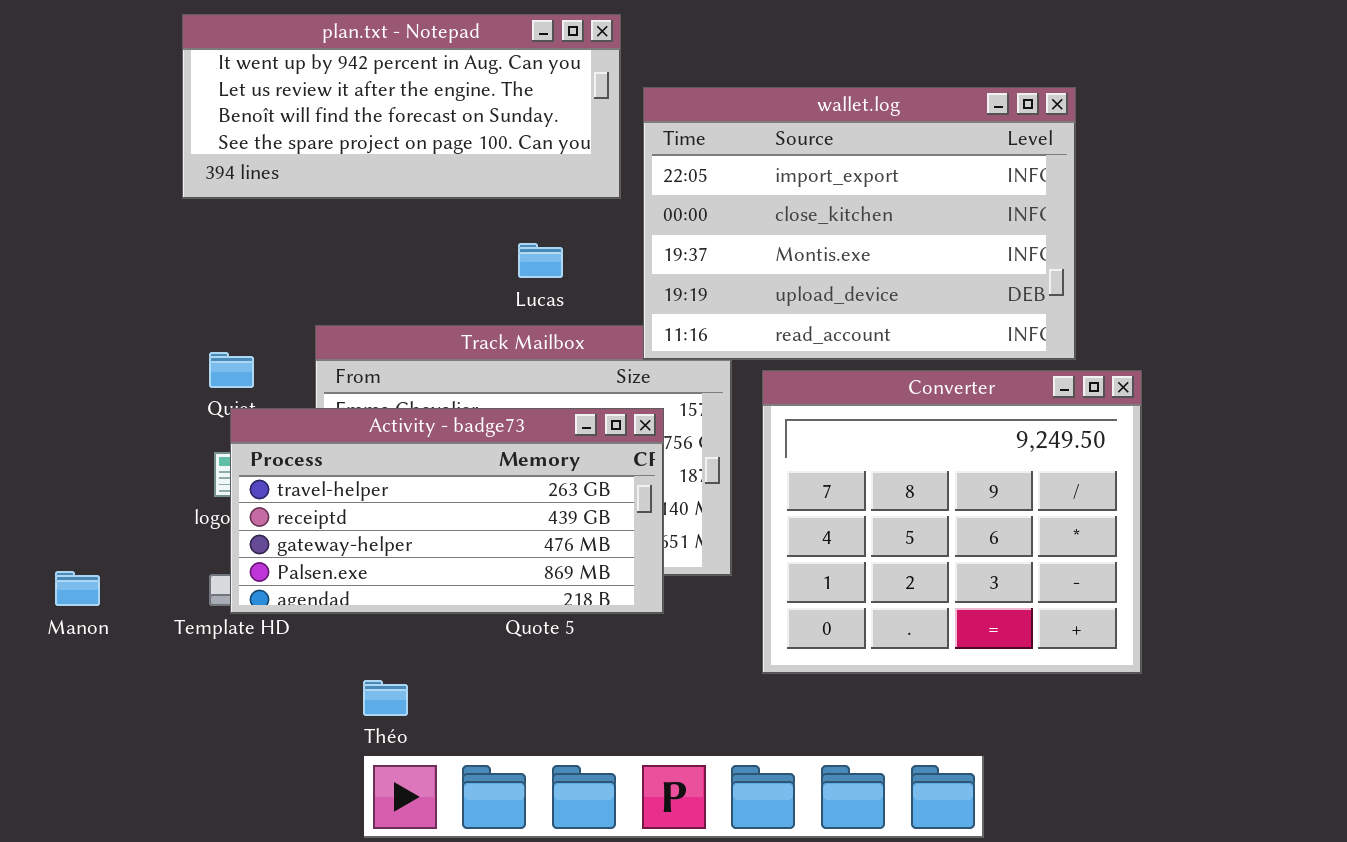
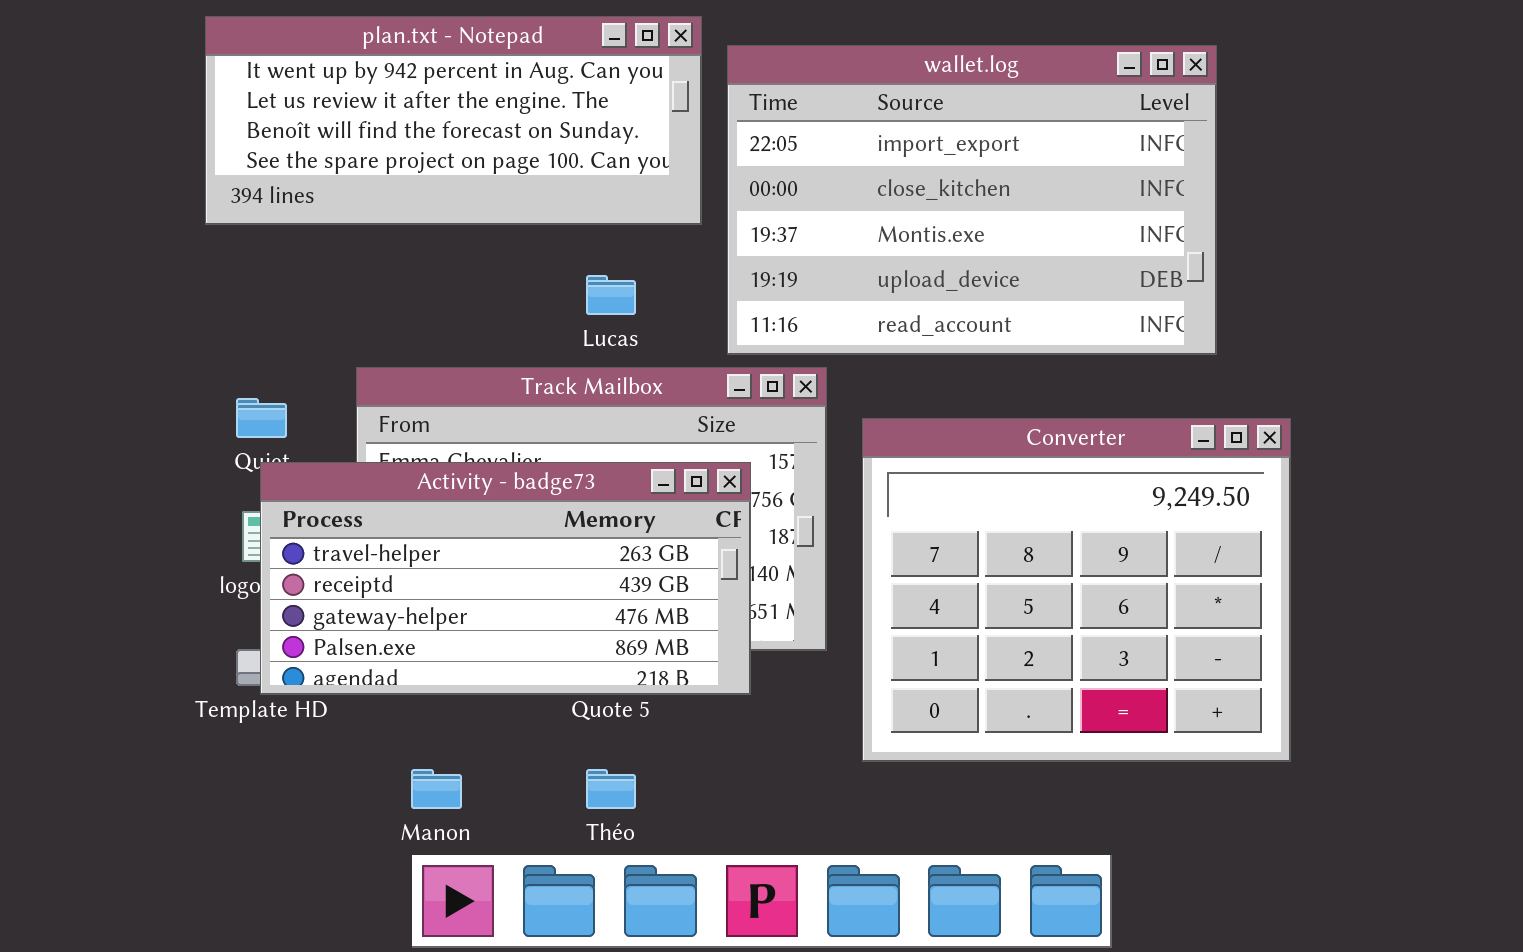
wallet.log: [643,87,1076,360] -> [727,45,1217,355], moved
Manon: [55,571,100,606] -> [411,769,462,809], moved
Théo: [363,680,408,716] -> [586,769,636,809], moved

